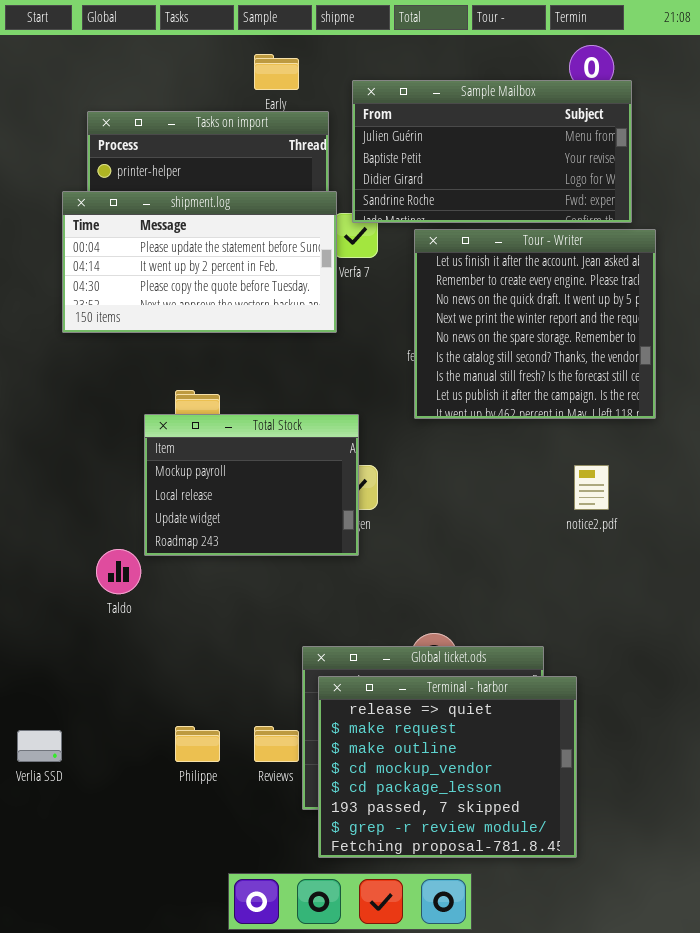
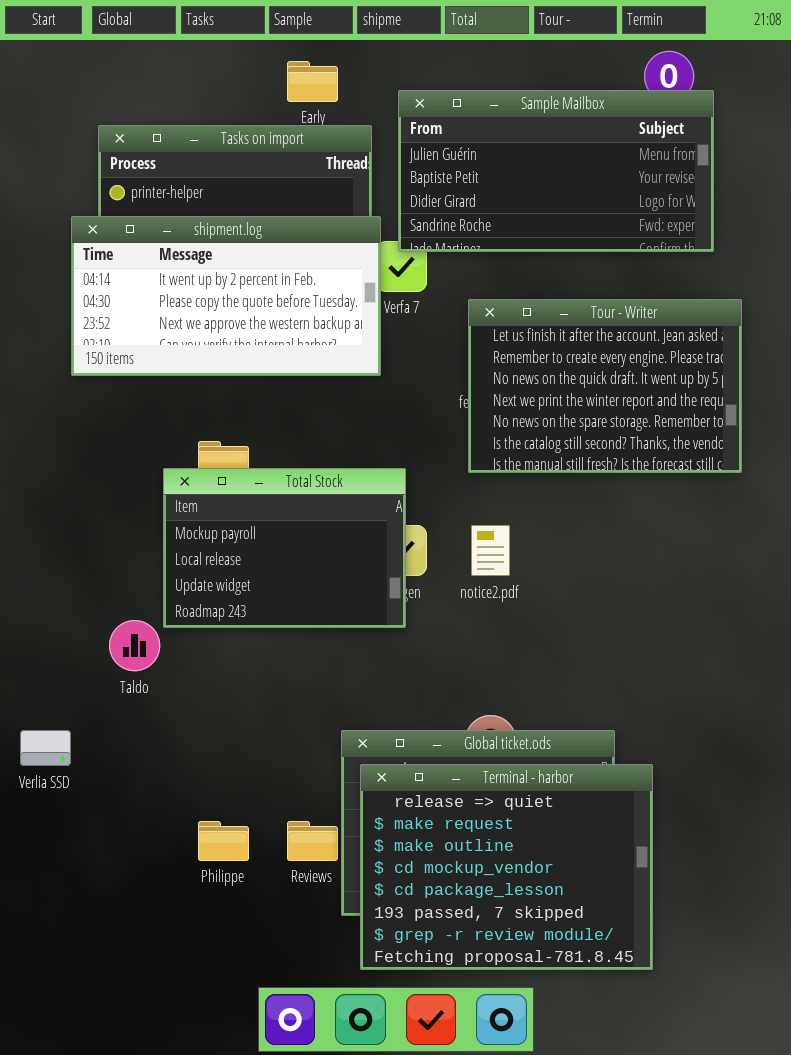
shipment.log: [62,191,337,333] -> [71,216,381,376], scrolled down 1 row
Tour - Writer: [414,229,656,419] -> [468,299,742,473], resized
notice2.pdf: [574,465,609,510] -> [471,525,510,576], moved
Verlia SSD: [17,730,62,762] -> [20,730,71,766], moved

